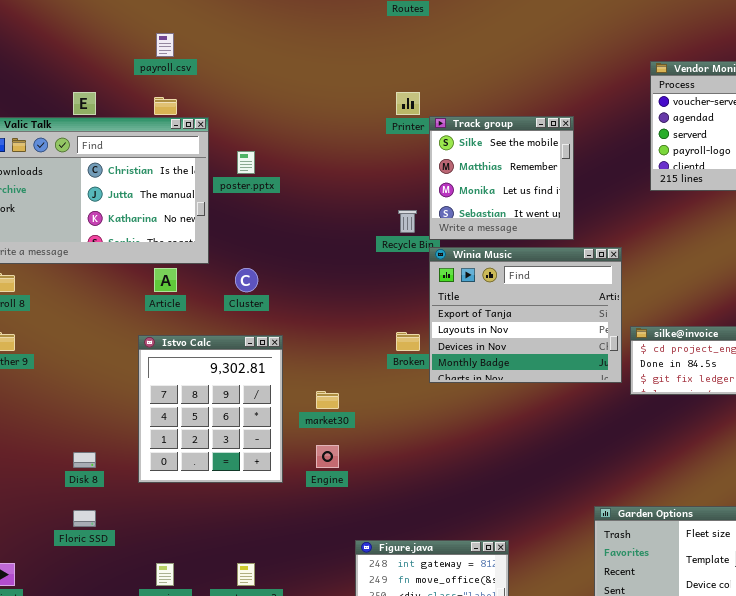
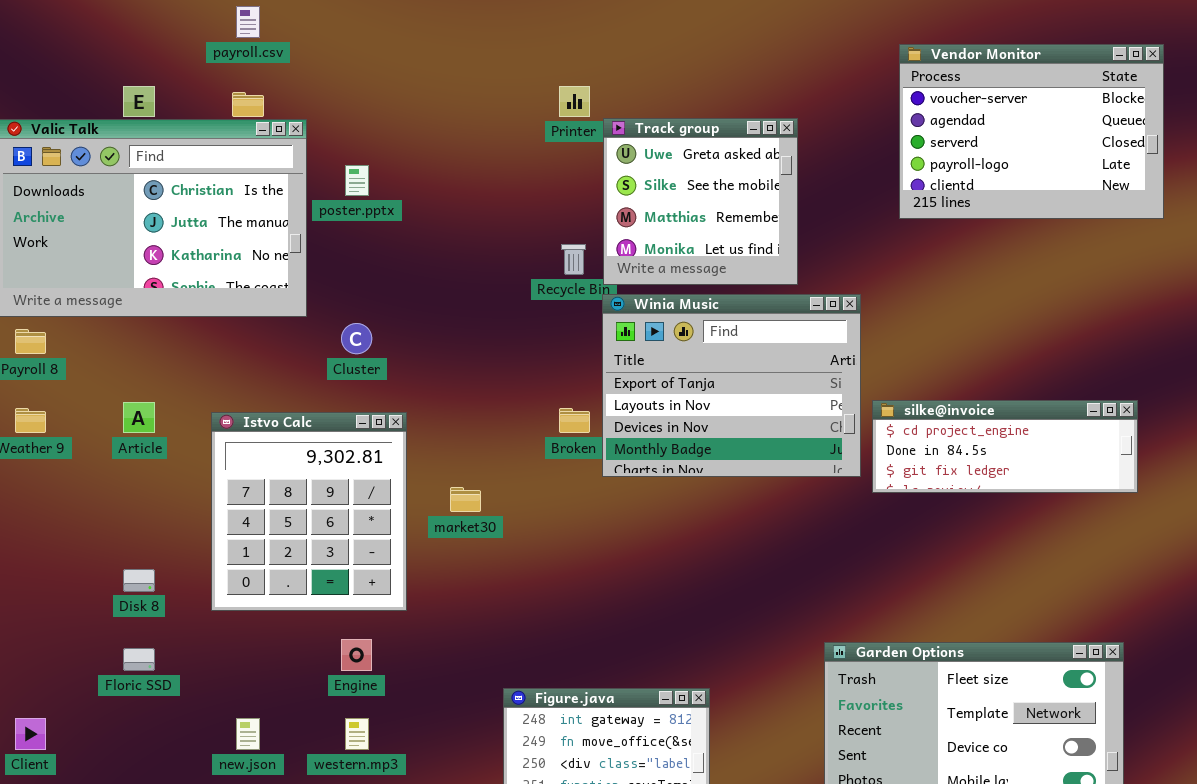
Track group: [429,116,574,240] -> [603,118,798,285], scrolled up 1 row
Article: [154,268,177,292] -> [123,402,155,433], moved
Engine: [316,445,339,468] -> [341,639,372,671], moved

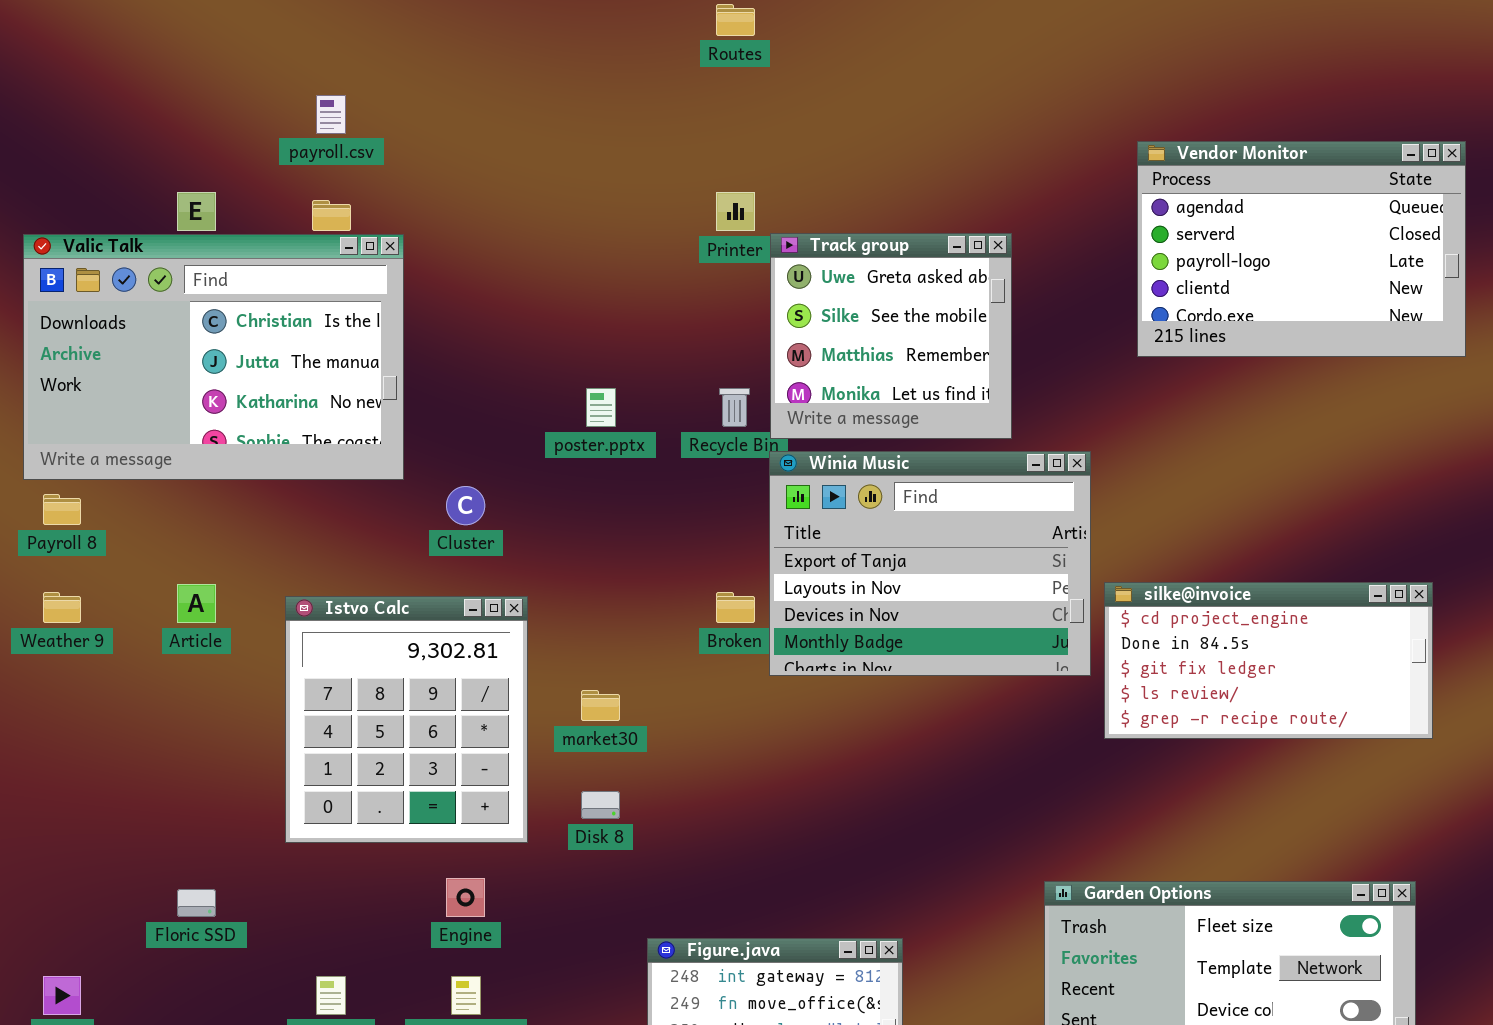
Vendor Monitor: [899,44,1164,219] -> [1137,141,1466,357], scrolled down 1 row
poster.pptx: [345,165,369,196] -> [586,388,616,427], moved
silke@invoice: [872,400,1138,493] -> [1104,582,1433,739], resized
Disk 8: [123,569,155,592] -> [581,791,620,819], moved

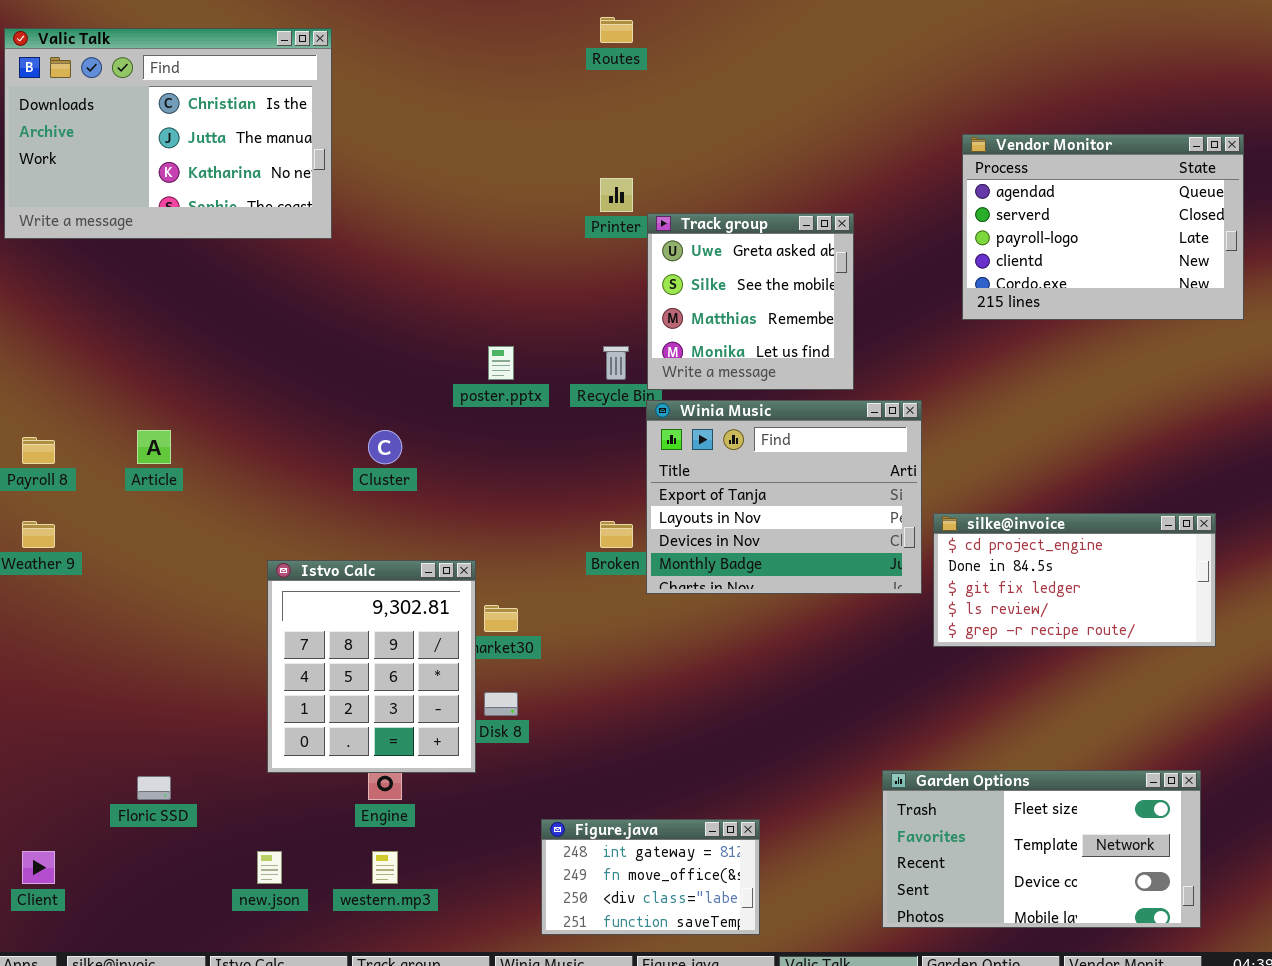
Valic Talk: [23,234,404,480] -> [4,28,332,239], moved
Article: [177,584,216,623] -> [137,430,171,464], moved
Istvo Calc: [285,596,528,843] -> [267,560,476,773], moved

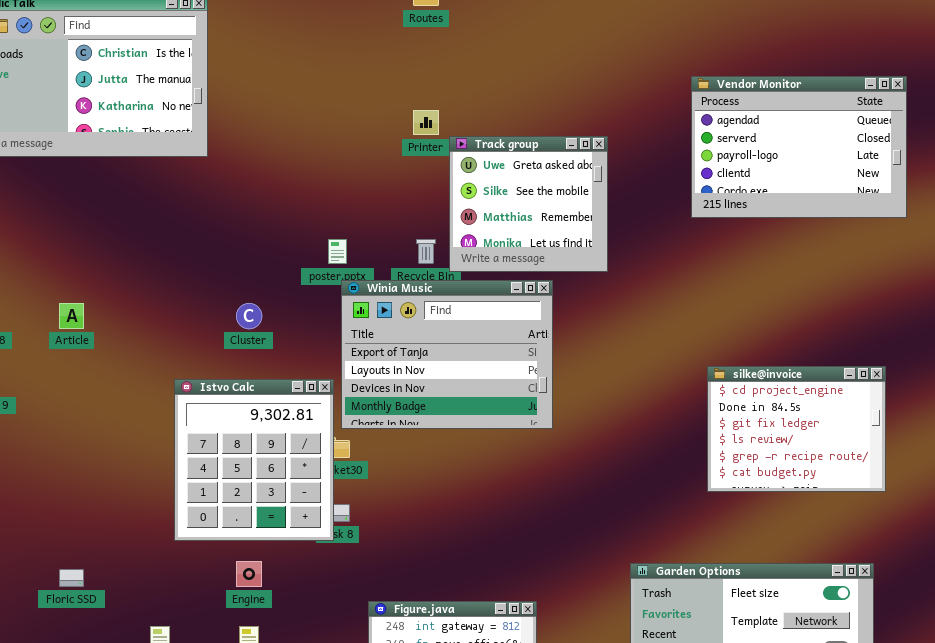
Winia Music: [646,400,922,594] -> [341,280,553,429], moved
silke@invoice: [933,513,1216,647] -> [707,366,886,492], resized
Istvo Calc: [267,560,476,773] -> [174,379,334,541], moved

